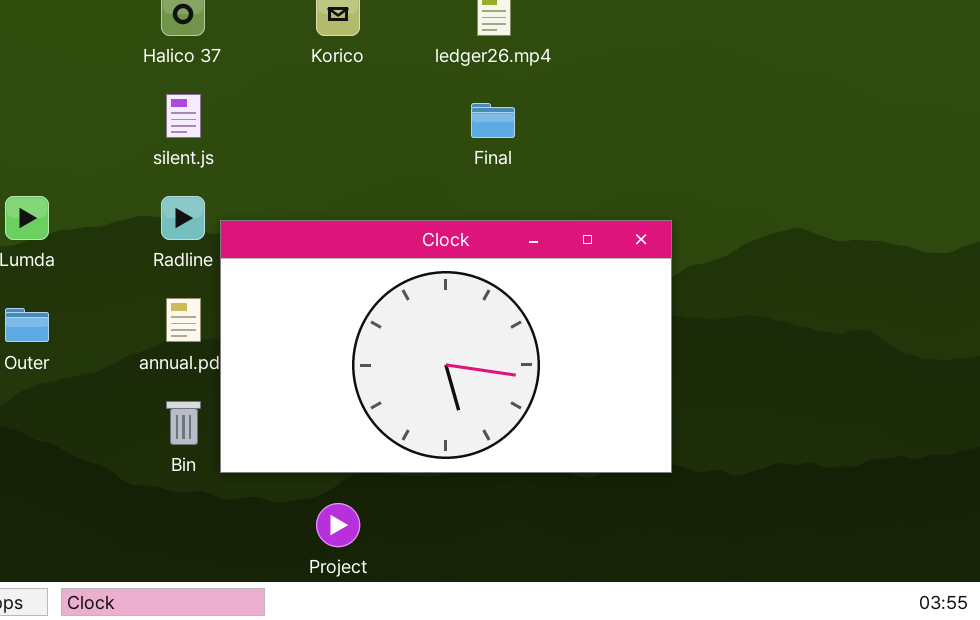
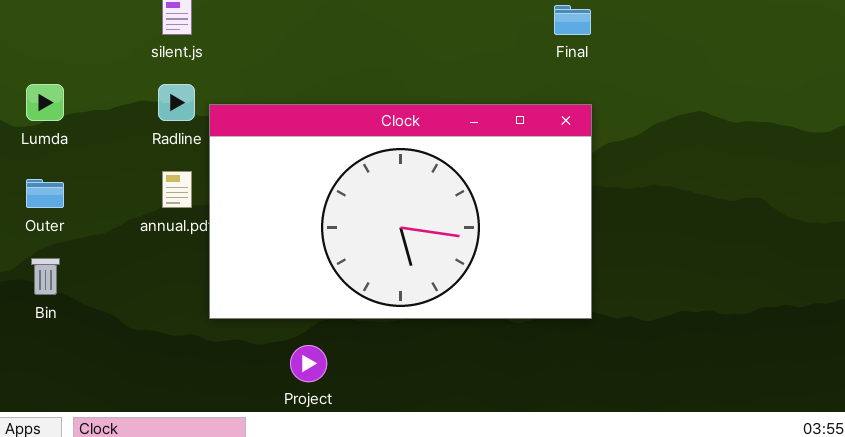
Final: [471,103,515,138] -> [554,5,591,35], moved
Bin: [166,401,201,445] -> [31,258,60,295], moved

